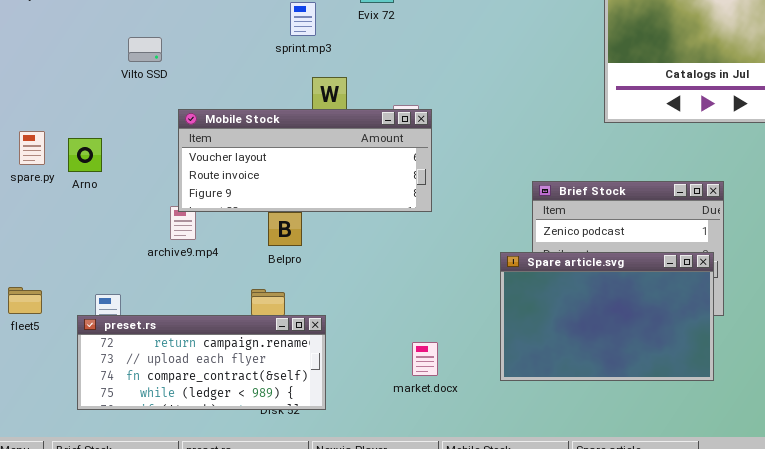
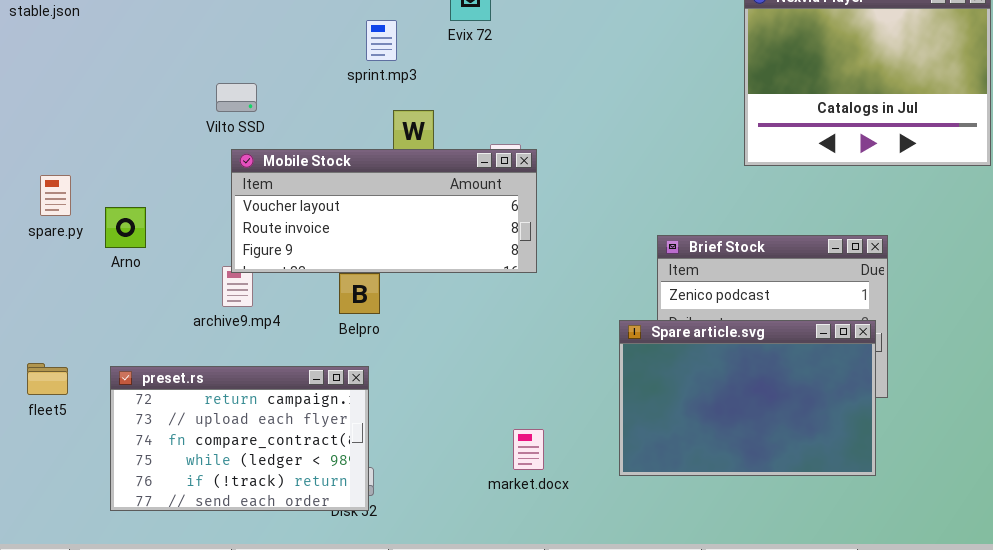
Vilto SSD: [128,37,162,62] -> [216,83,257,112], moved
Arno: [68,138,102,172] -> [105,207,146,248], moved
preset.rs: [77,315,326,410] -> [110,366,369,511], resized

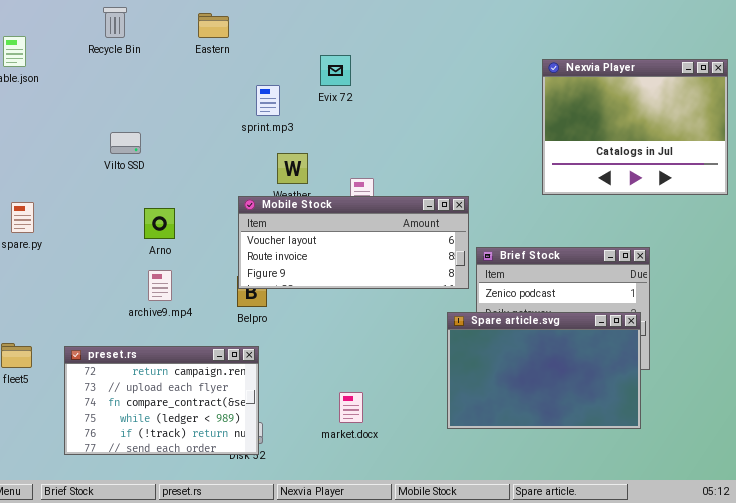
Vilto SSD: [216,83,257,112] -> [110,132,141,154], moved
Mobile Stock: [231,149,537,273] -> [238,196,469,289], moved
Arno: [105,207,146,248] -> [144,208,175,239], moved
market.docx: [513,429,544,470] -> [339,392,363,423], moved

